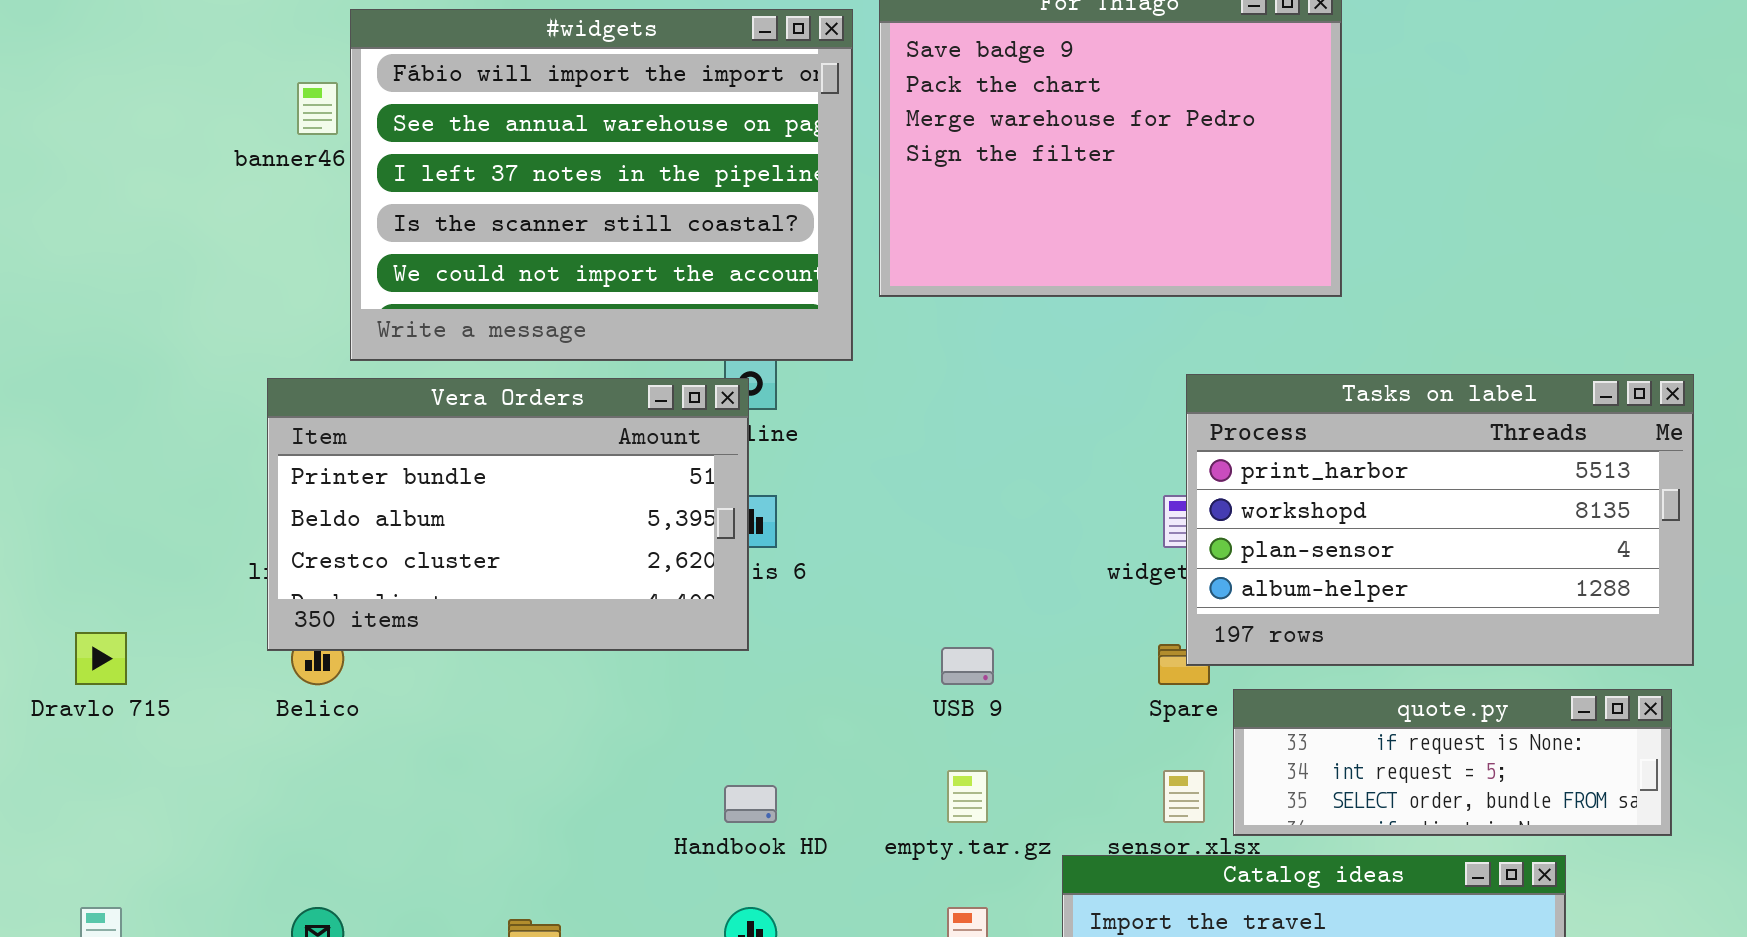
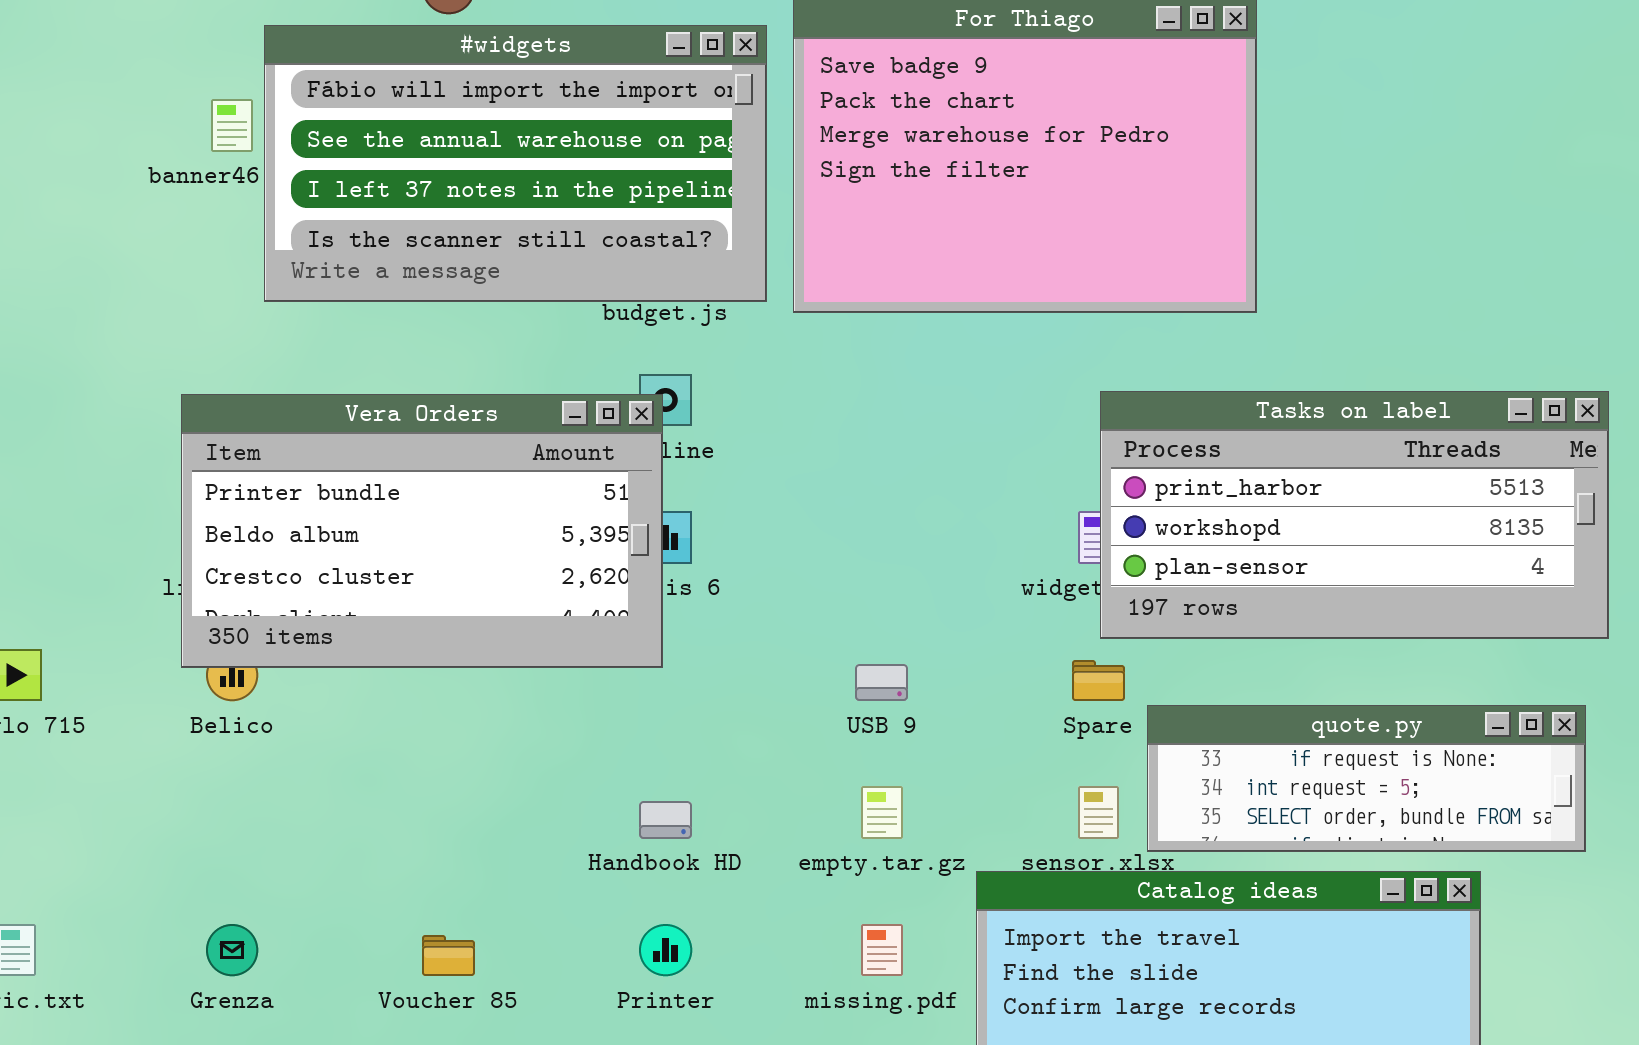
#widgets: [350,9,853,361] -> [264,25,767,302], resized
Tasks on label: [1186,374,1694,666] -> [1100,391,1609,639], resized

